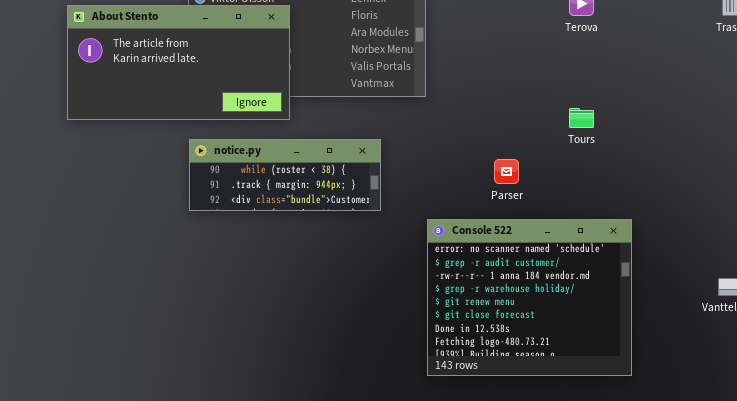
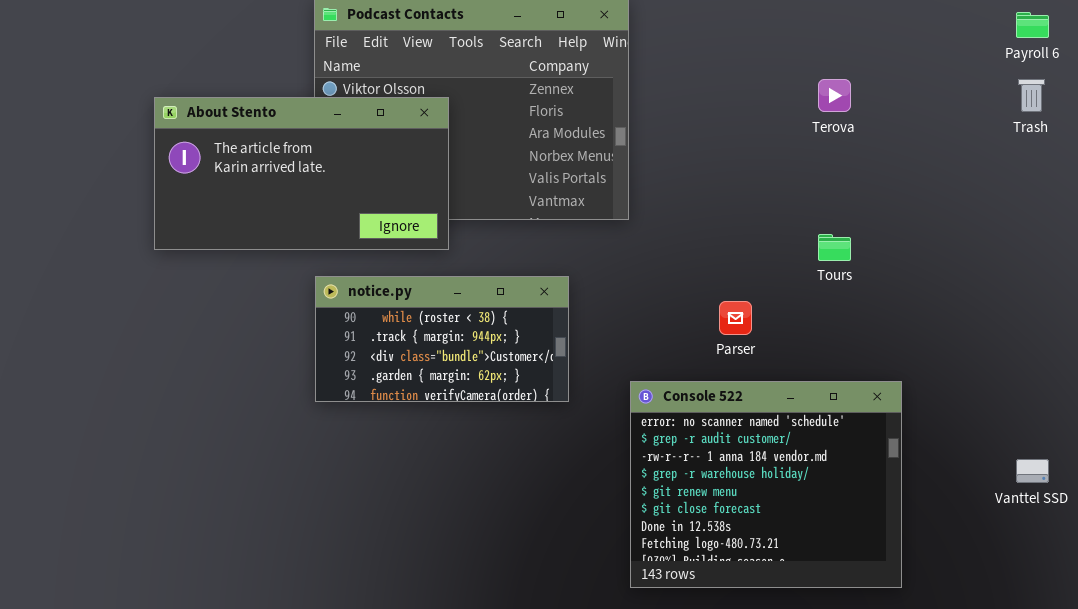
notice.py: [189,139,381,211] -> [315,276,569,402], resized

